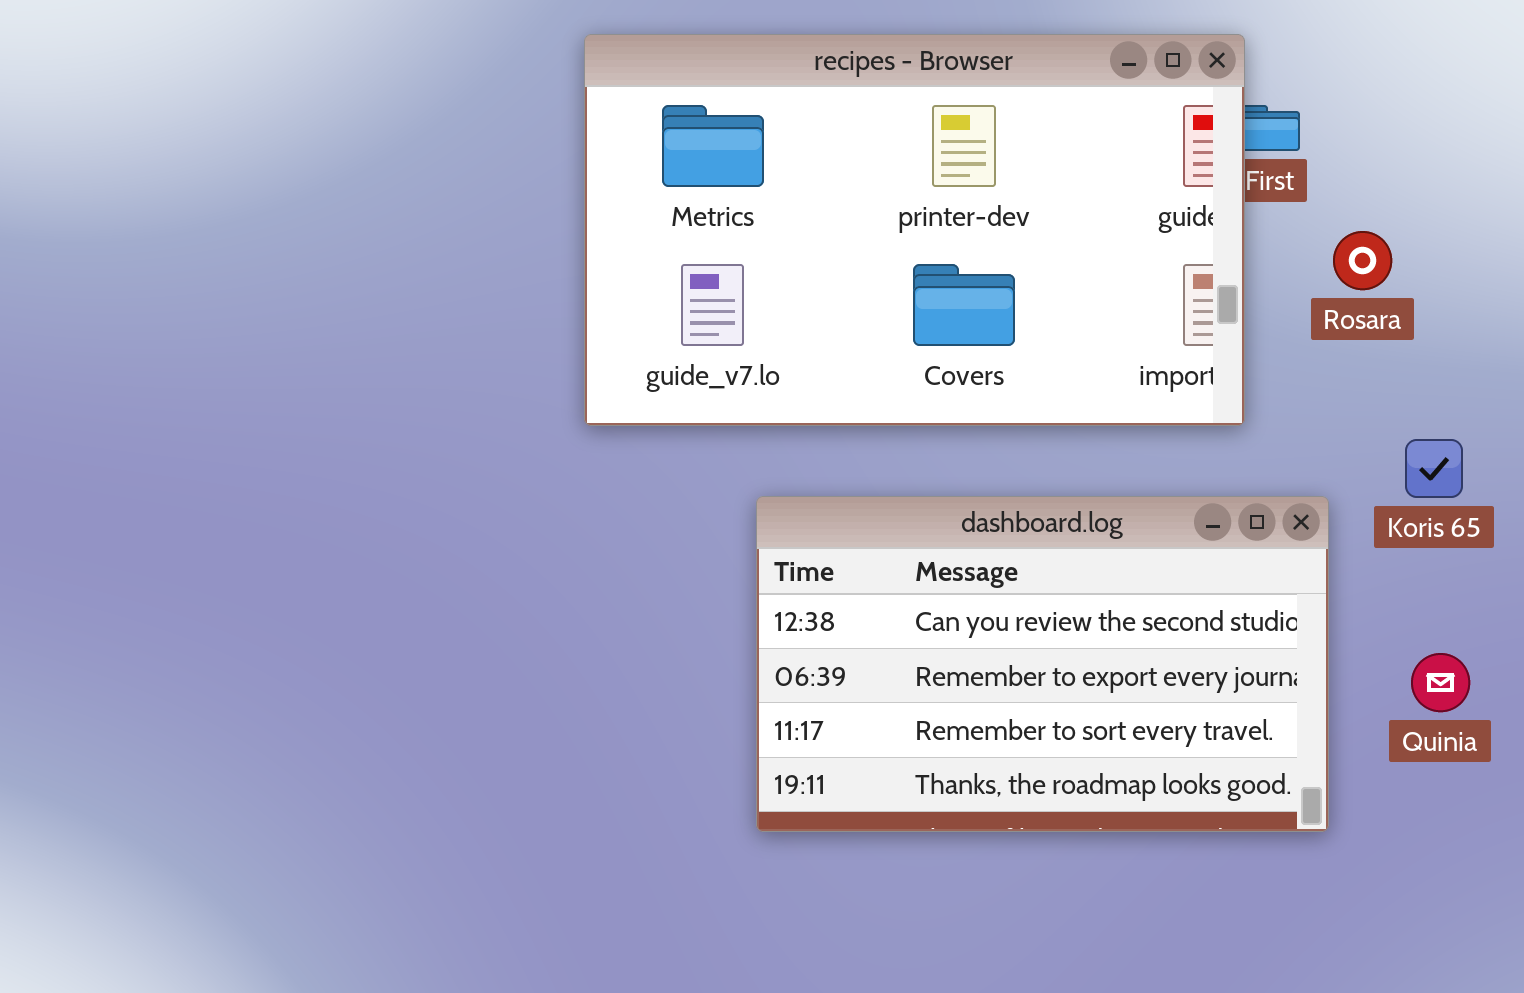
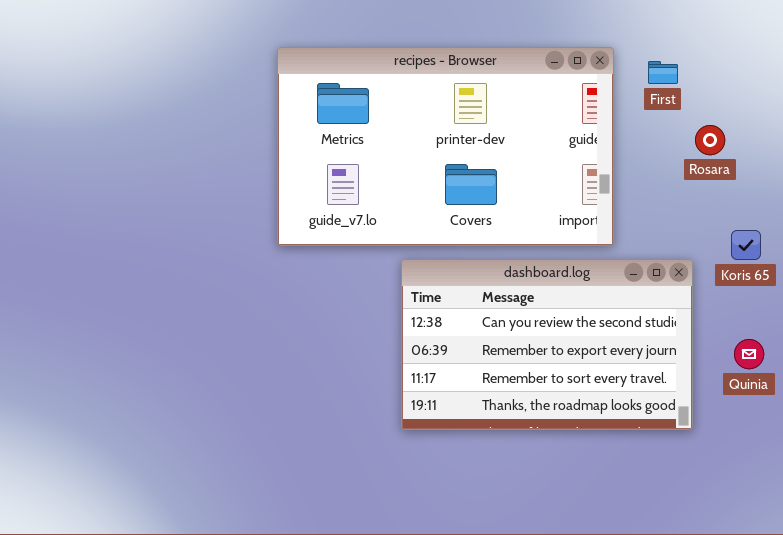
recipes - Browser: [584,34,1245,426] -> [277,47,614,246], moved

